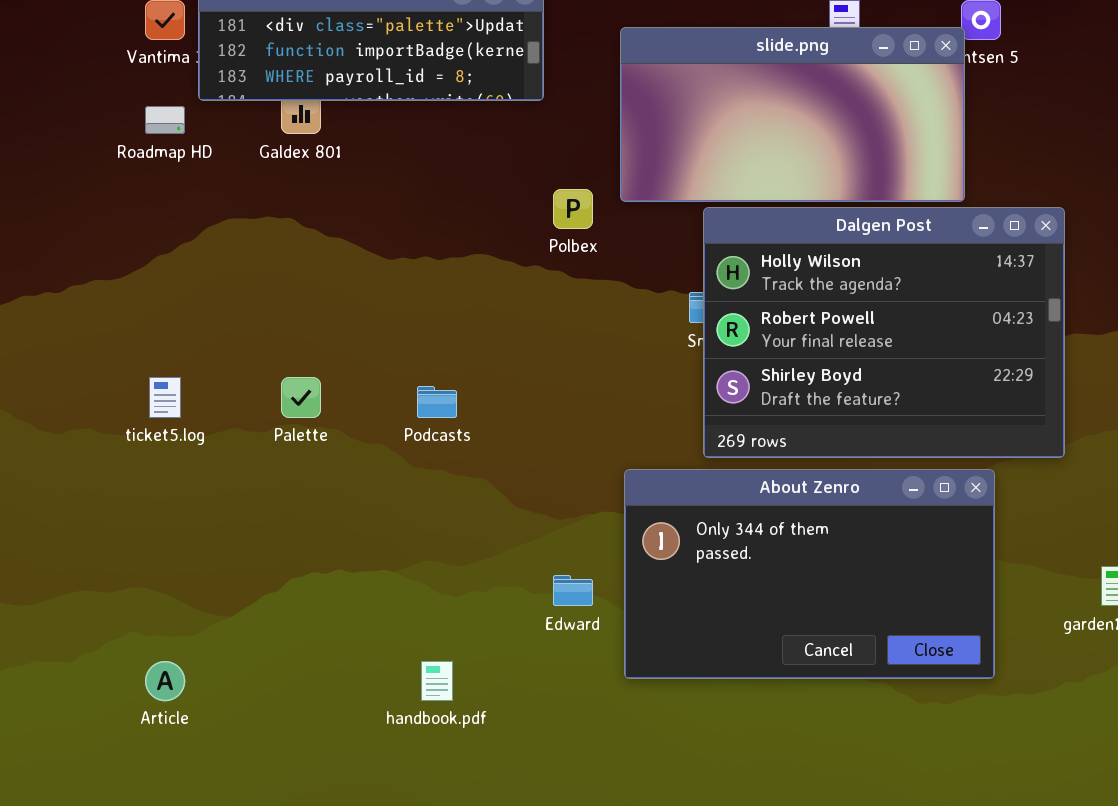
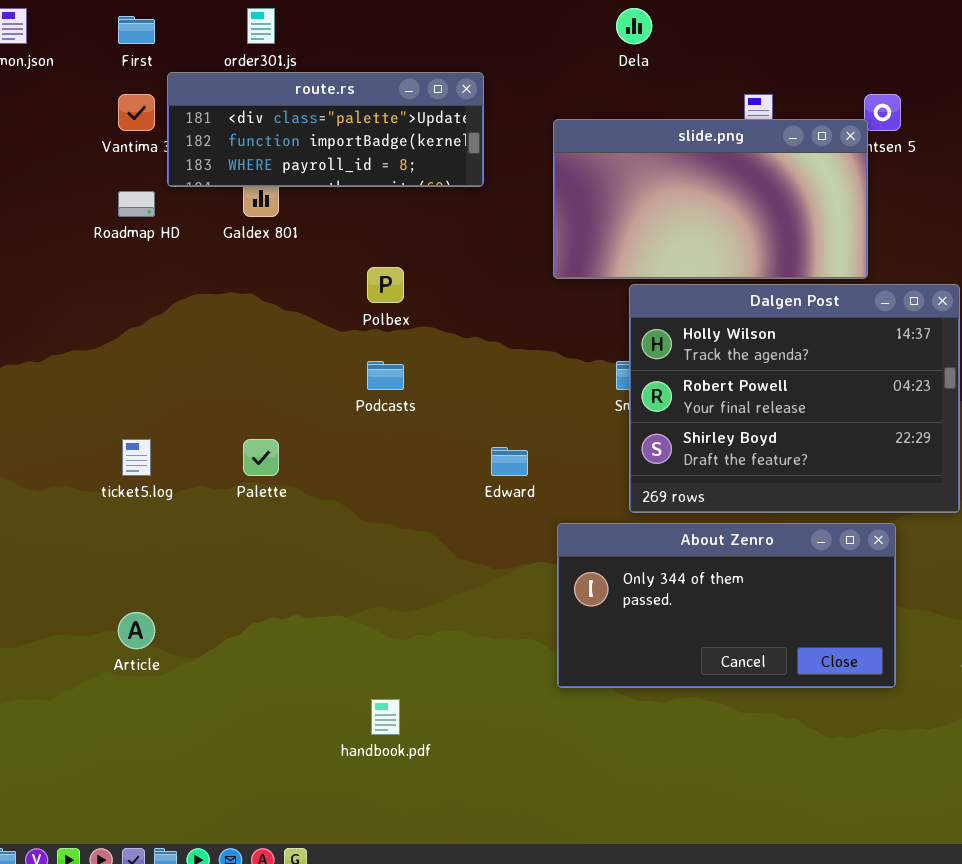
Polbex: [553,189,593,229] -> [367,267,404,303], moved
Podcasts: [417,386,457,418] -> [367,361,404,390], moved
About Zenro: [624,469,995,679] -> [557,523,896,688], resized
Edward: [553,575,593,606] -> [491,447,528,476], moved
Article: [145,661,185,701] -> [118,612,155,649], moved

